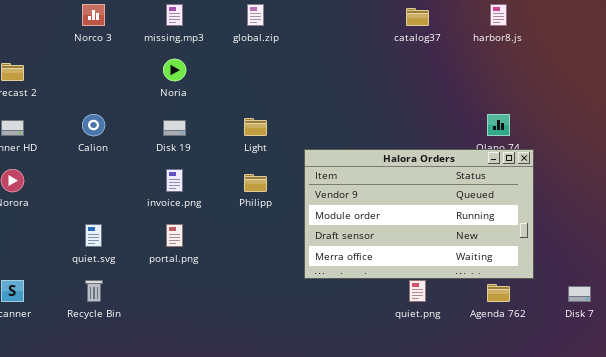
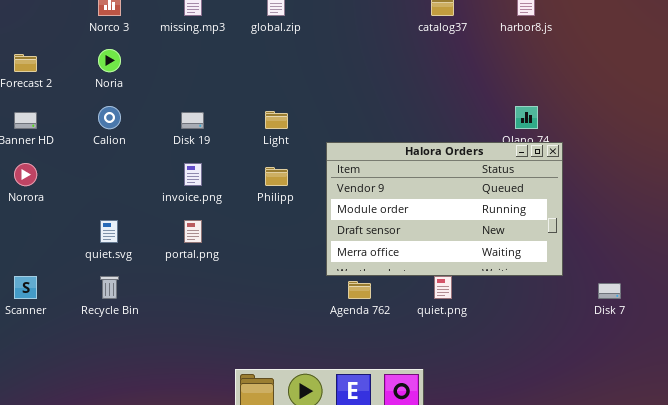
Noria: [163,59,186,81] -> [98,49,121,72], moved
Agenda 762: [487,284,510,302] -> [348,281,371,299], moved

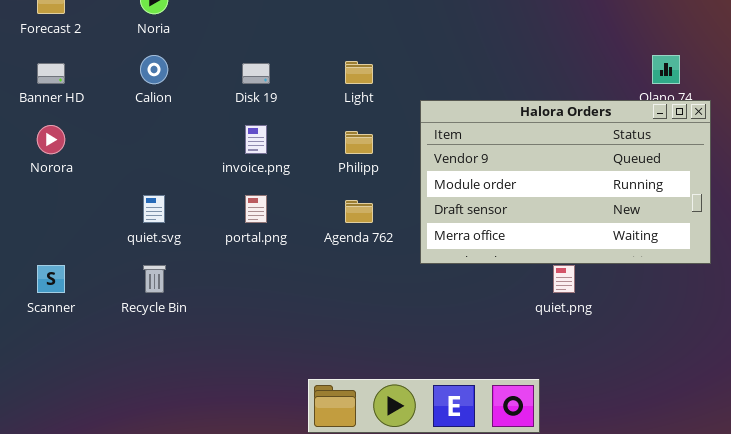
Agenda 762: [348,281,371,299] -> [345,200,373,223], moved

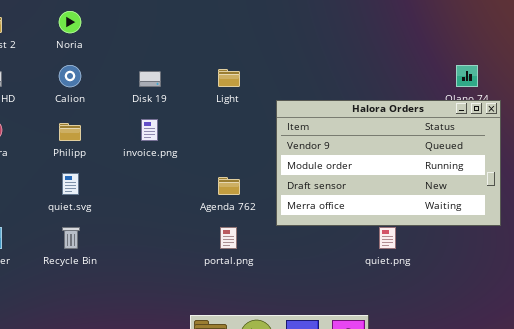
Philipp: [345,131,373,154] -> [59,123,81,141], moved
portal.png: [245,195,267,223] -> [220,227,237,249], moved

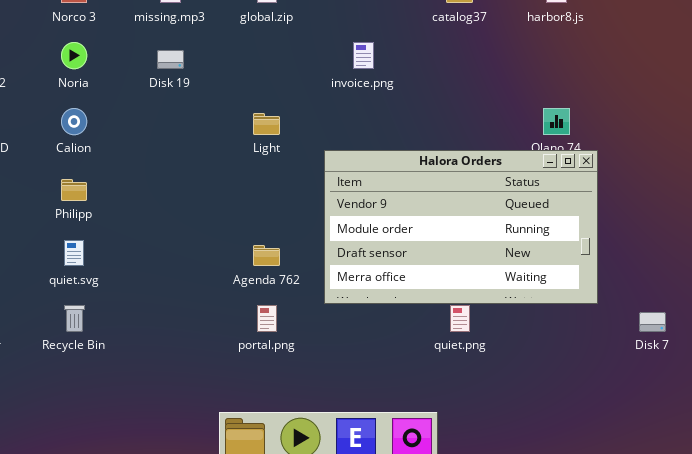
Disk 19: [139,71,161,87] -> [157,50,184,69], moved
invoice.png: [141,119,158,141] -> [353,42,374,69], moved

